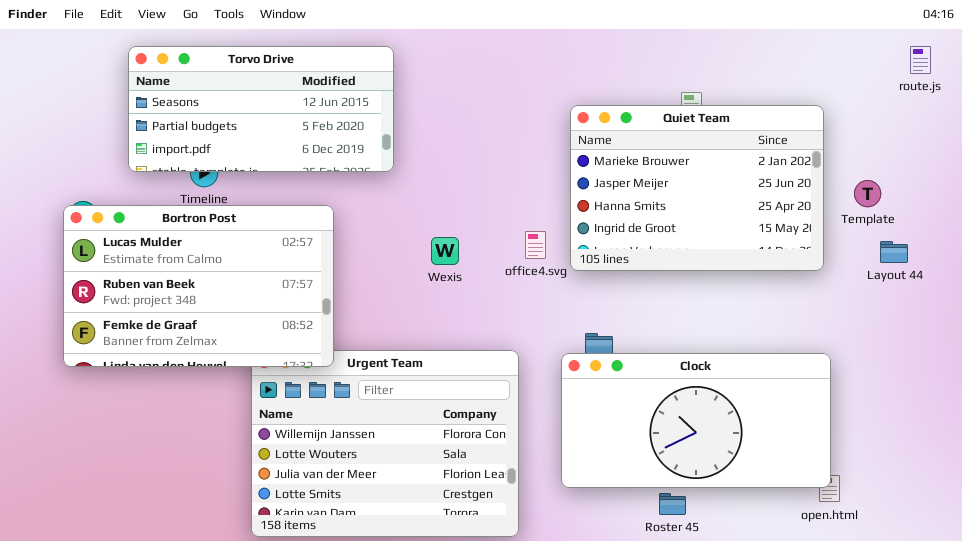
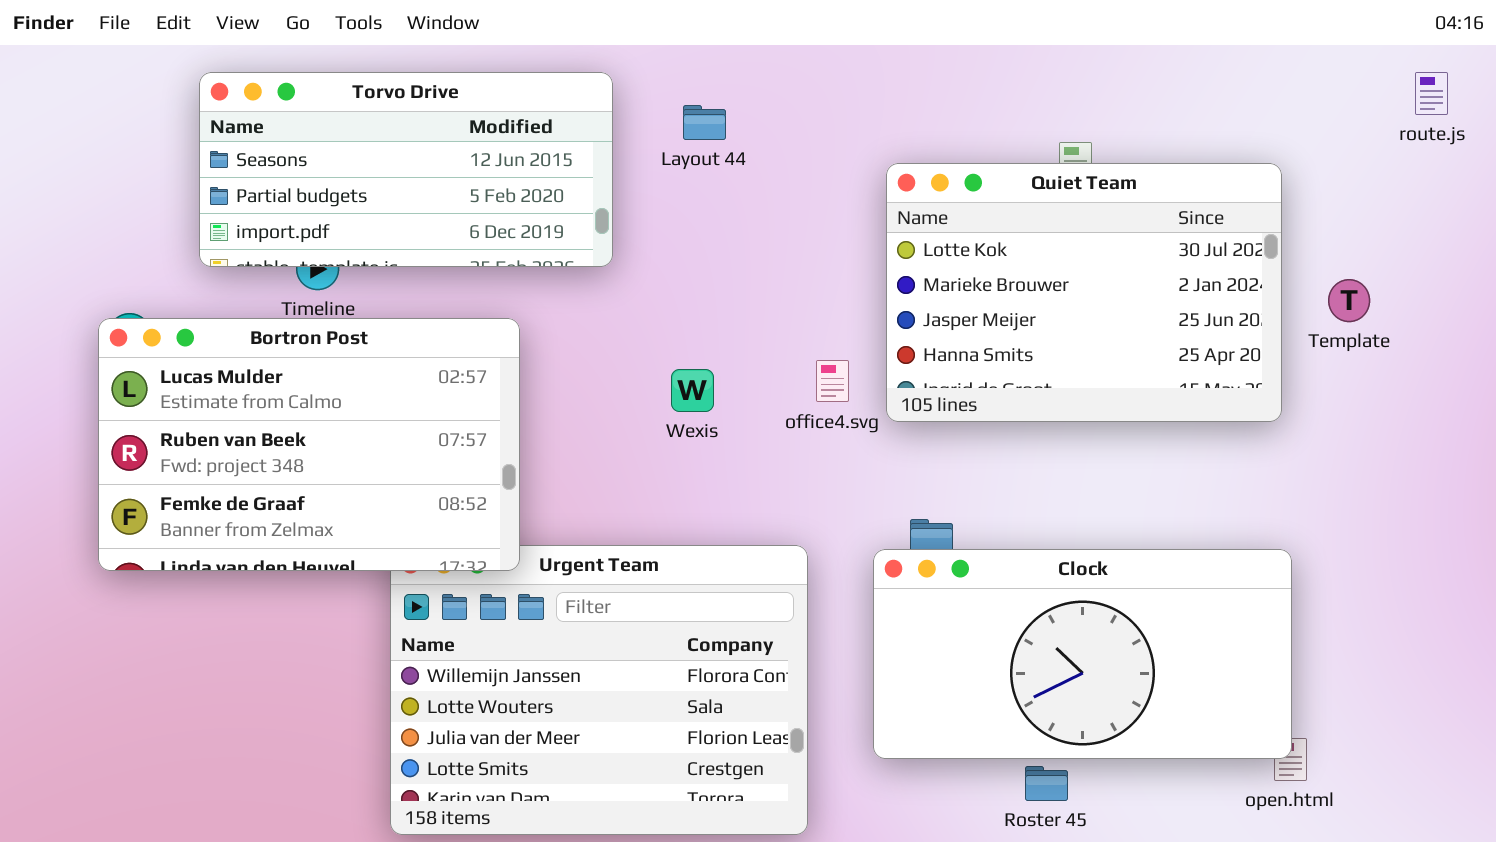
Quiet Team: [570,105,824,271] -> [886,163,1282,422], scrolled up 1 row
Layout 44: [880,241,908,263] -> [683,105,726,140], moved

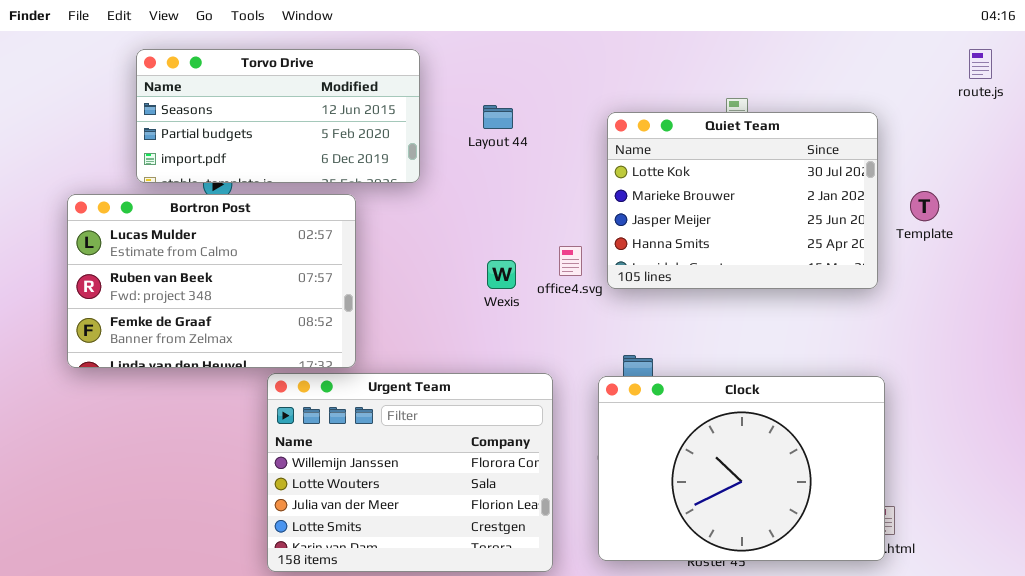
Layout 44: [683,105,726,140] -> [483,105,513,129], moved
Bortron Post: [98,318,520,571] -> [67,194,356,368], moved
Wexis: [671,369,714,412] -> [487,260,516,289], moved
Clock: [873,549,1292,759] -> [598,376,885,561], resized

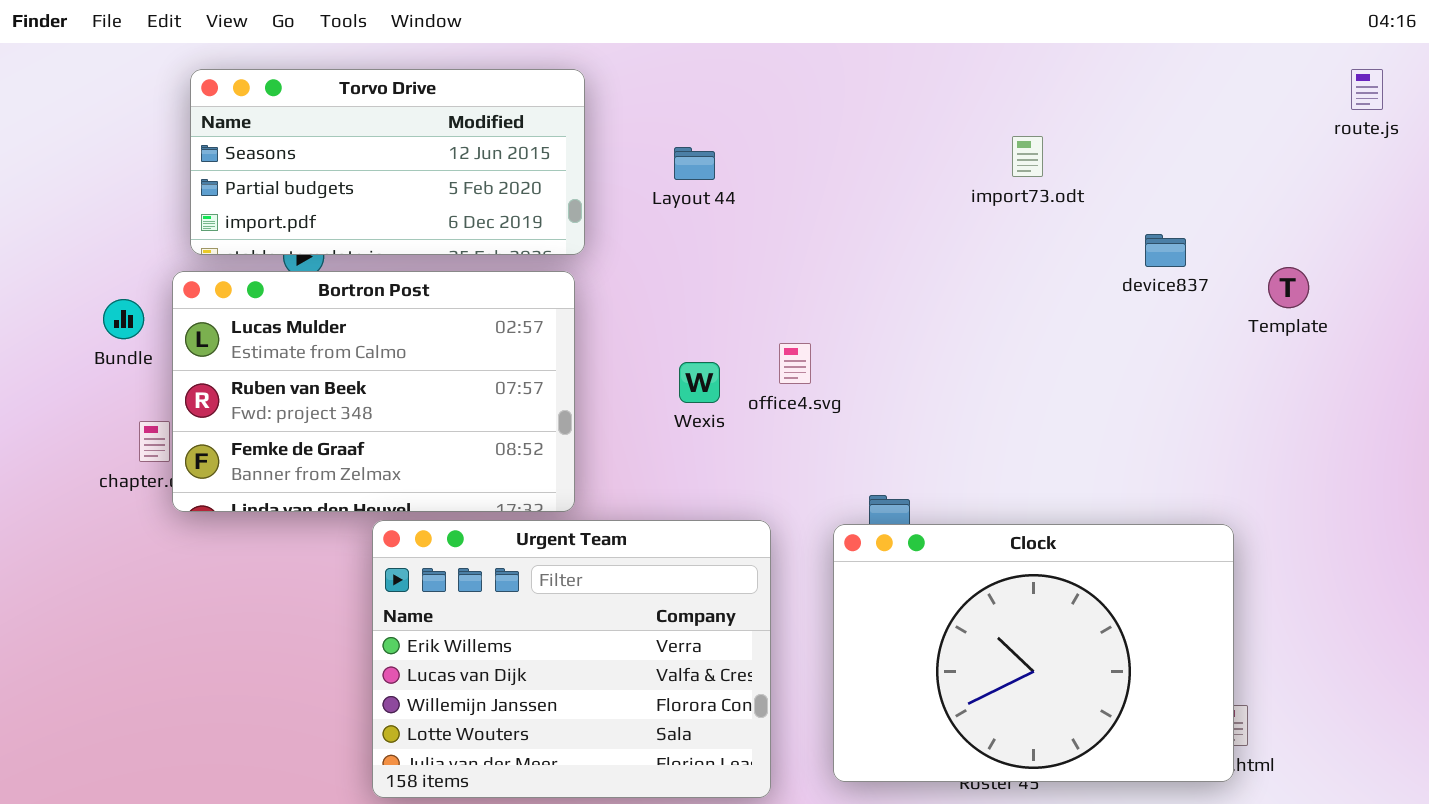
Quiet Team: [607,112,878,289] -> none, closed
Bortron Post: [67,194,356,368] -> [172,271,575,512], moved
Urgent Team: [267,373,553,572] -> [372,520,771,798], scrolled up 2 rows

